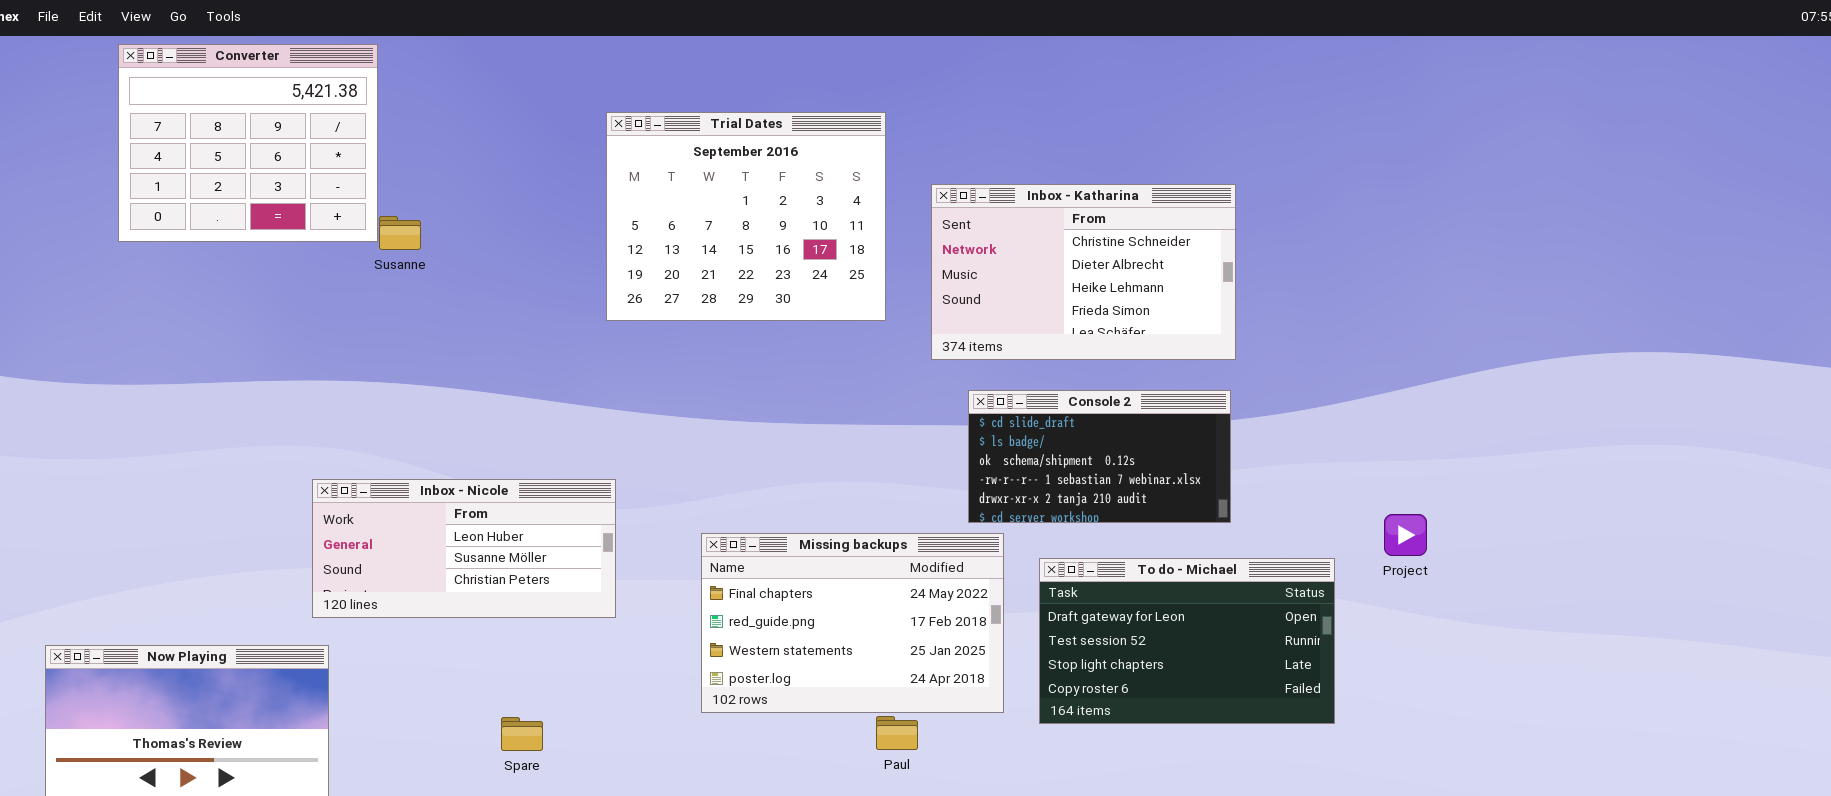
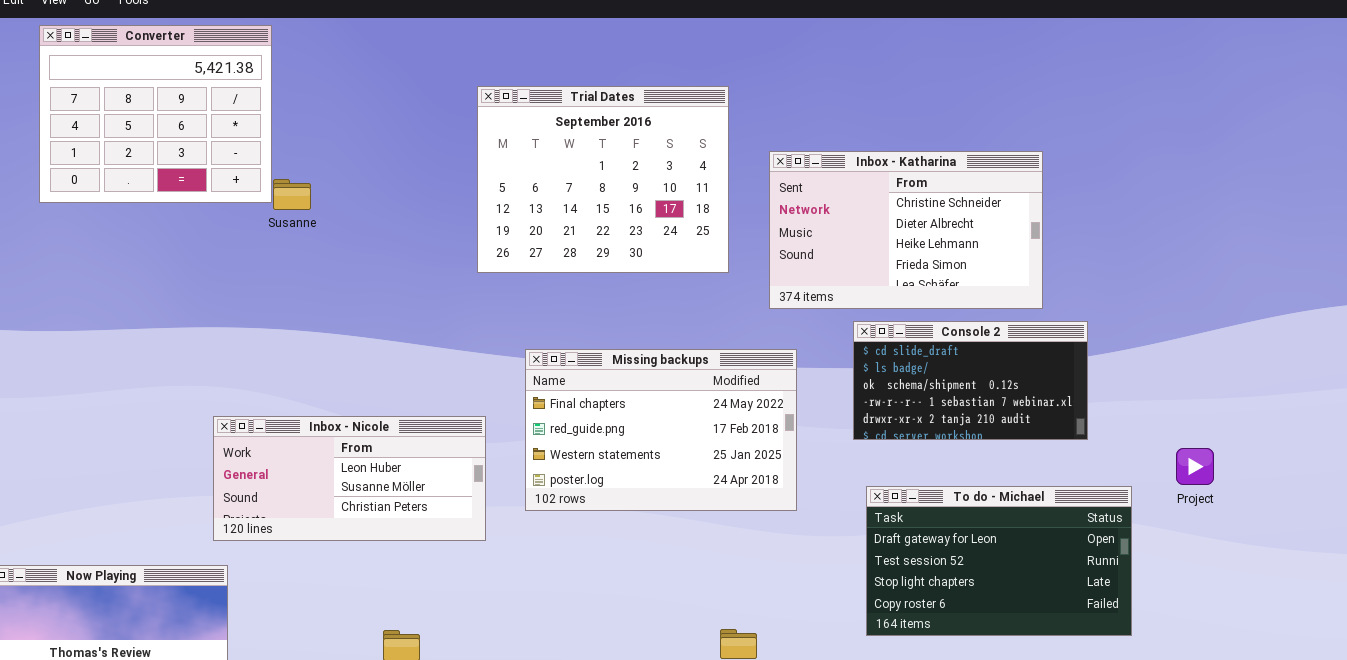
Console 2: [968,390,1231,523] -> [853,321,1088,440], moved
Missing backups: [701,533,1004,713] -> [525,349,797,511], moved

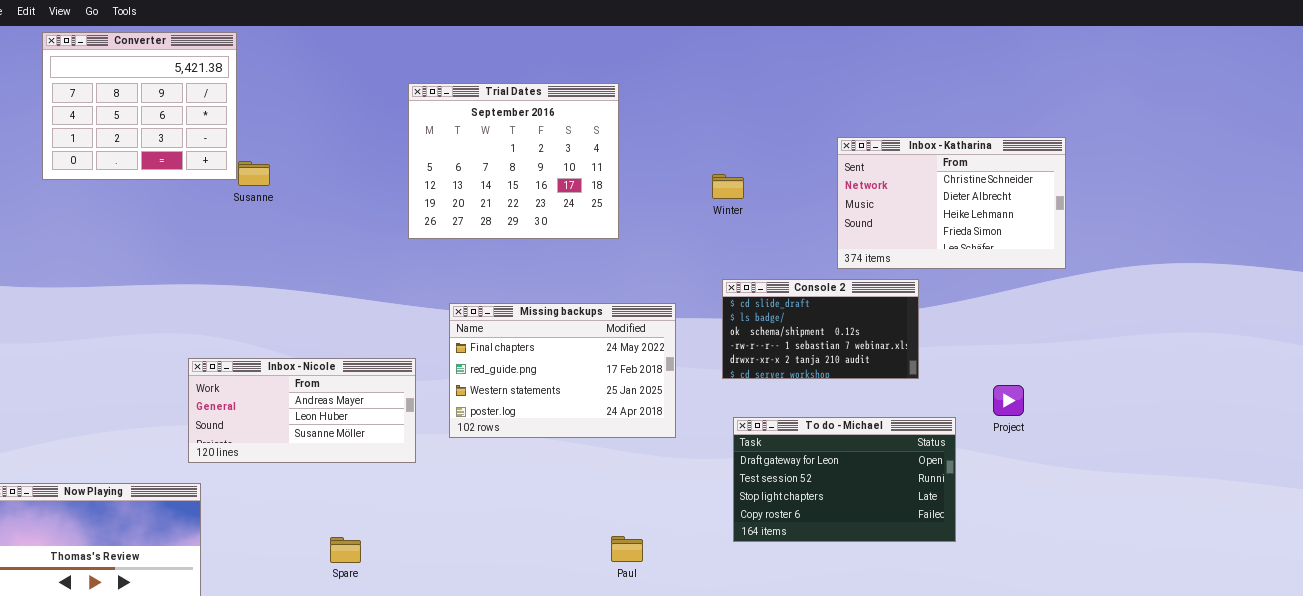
Inbox - Katharina: [769,151,1043,309] -> [837,137,1066,269], moved
Inbox - Nicole: [213,416,486,541] -> [188,358,416,463], scrolled up 1 row

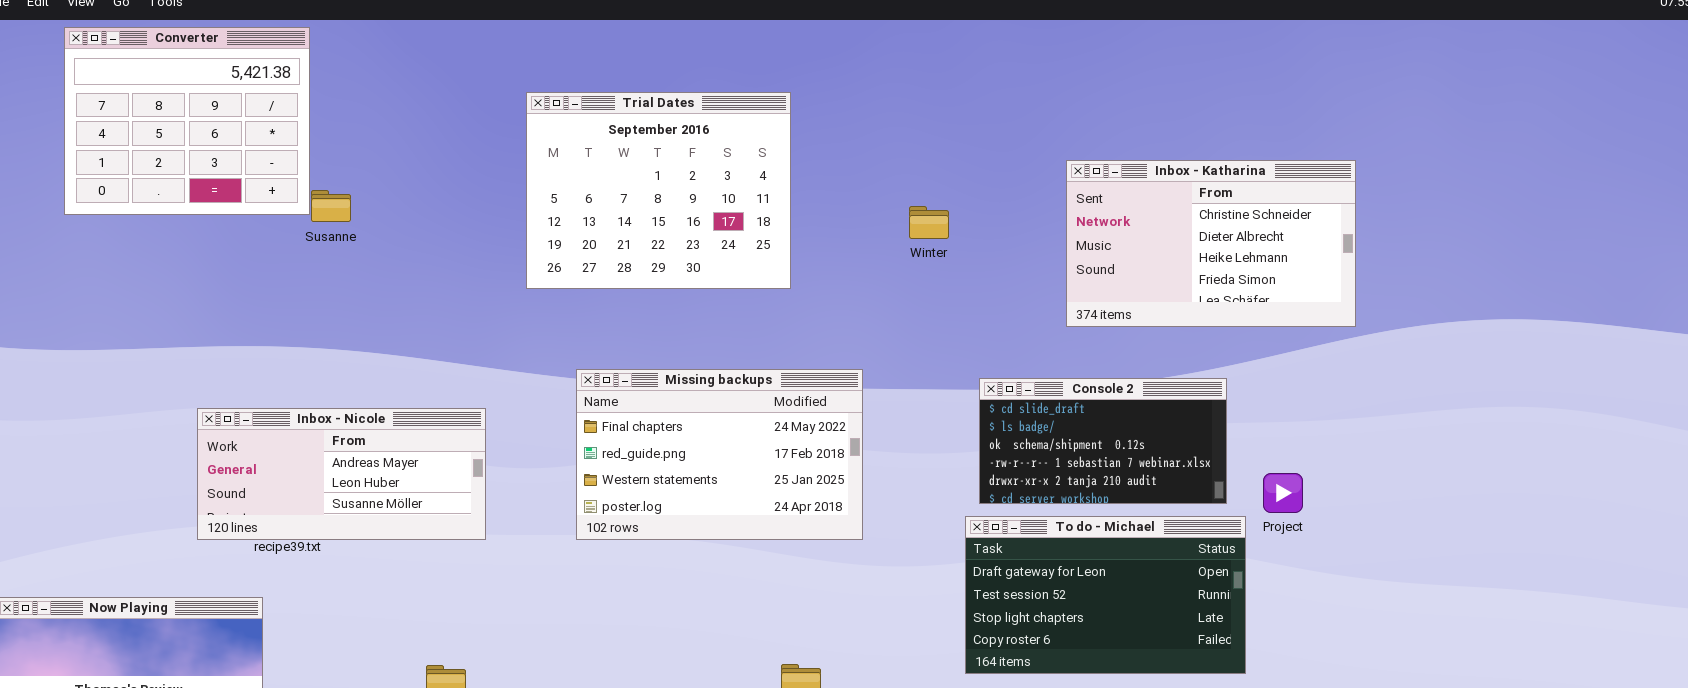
Console 2: [722,279,919,379] -> [979,378,1227,504], moved
Inbox - Nicole: [188,358,416,463] -> [197,408,486,540], moved
To do - Michael: [733,417,956,542] -> [965,516,1246,674], moved

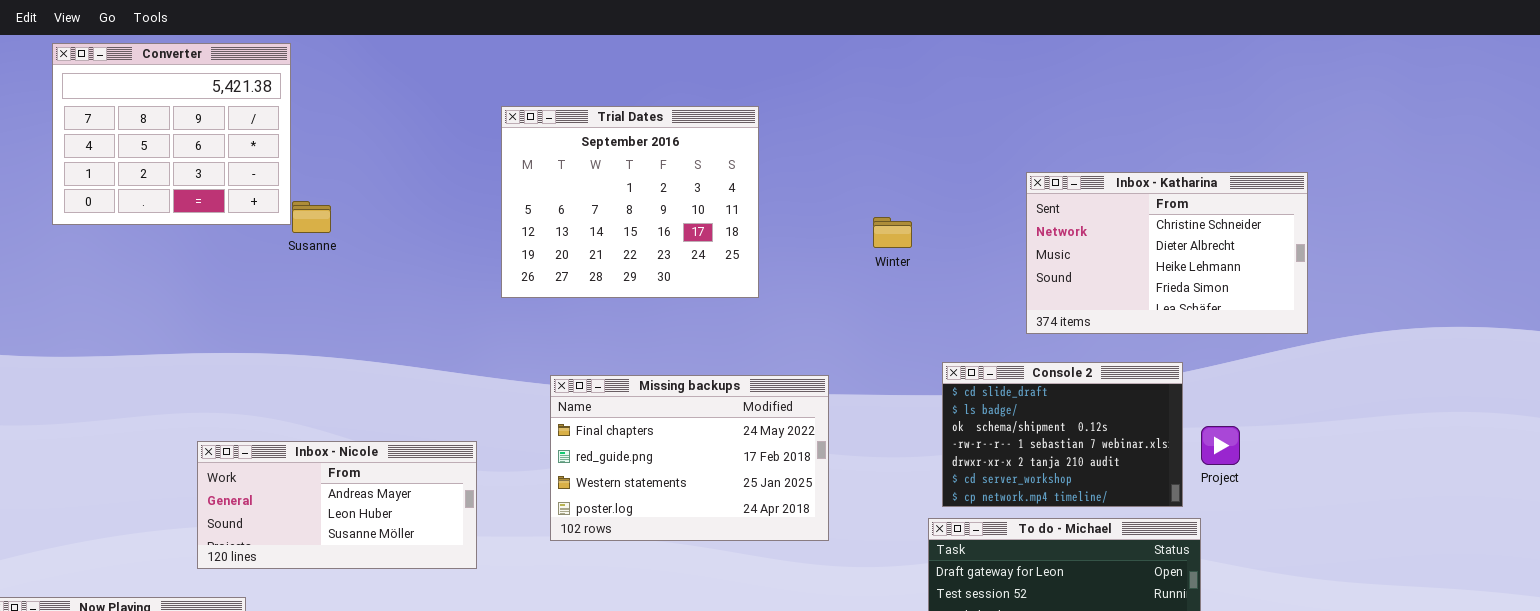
Console 2: [979,378,1227,504] -> [942,362,1183,507], resized
Inbox - Nicole: [197,408,486,540] -> [197,441,477,569], moved
Project: [1263,473,1303,513] -> [1201,426,1240,465], moved

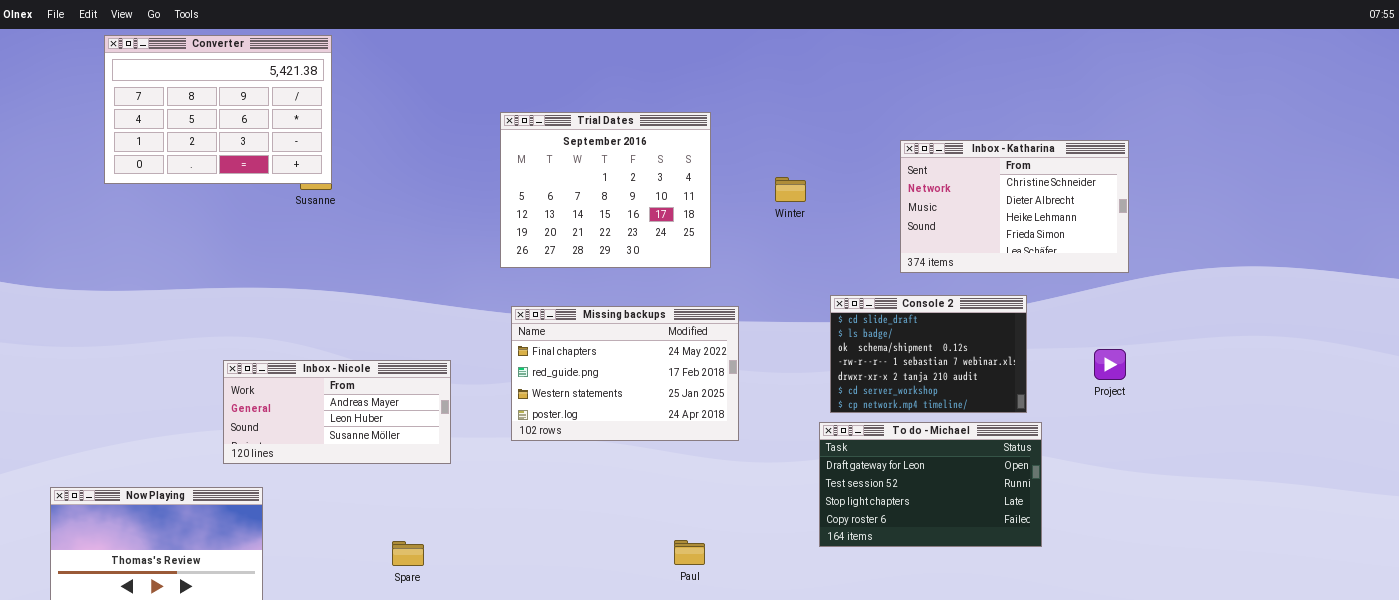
Converter: [52,43,291,225] -> [104,35,332,184], resized
Trial Dates: [501,106,759,298] -> [500,112,711,268], moved
Project: [1201,426,1240,465] -> [1094,349,1126,380], moved

